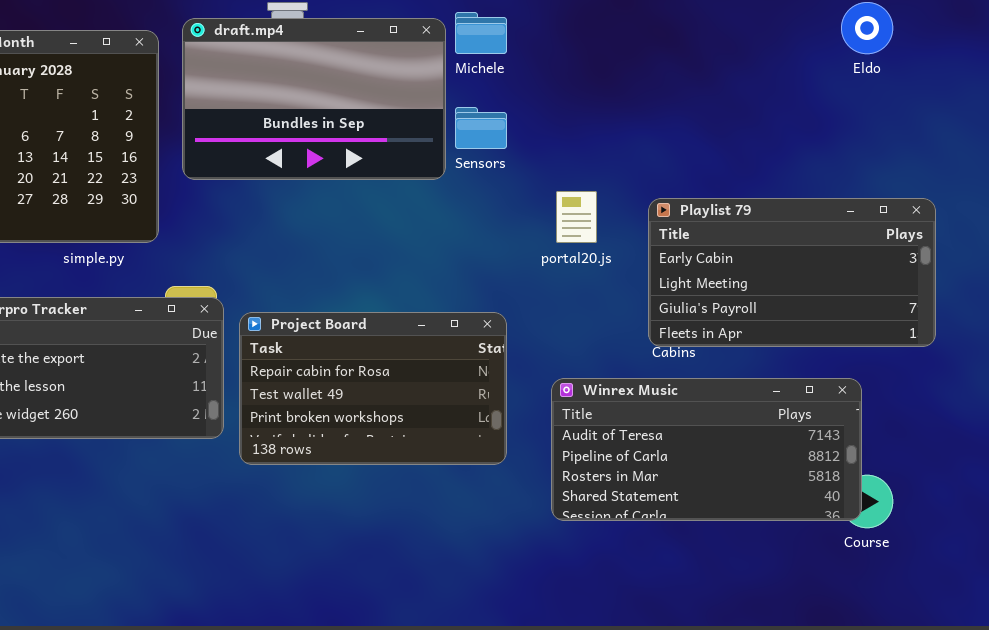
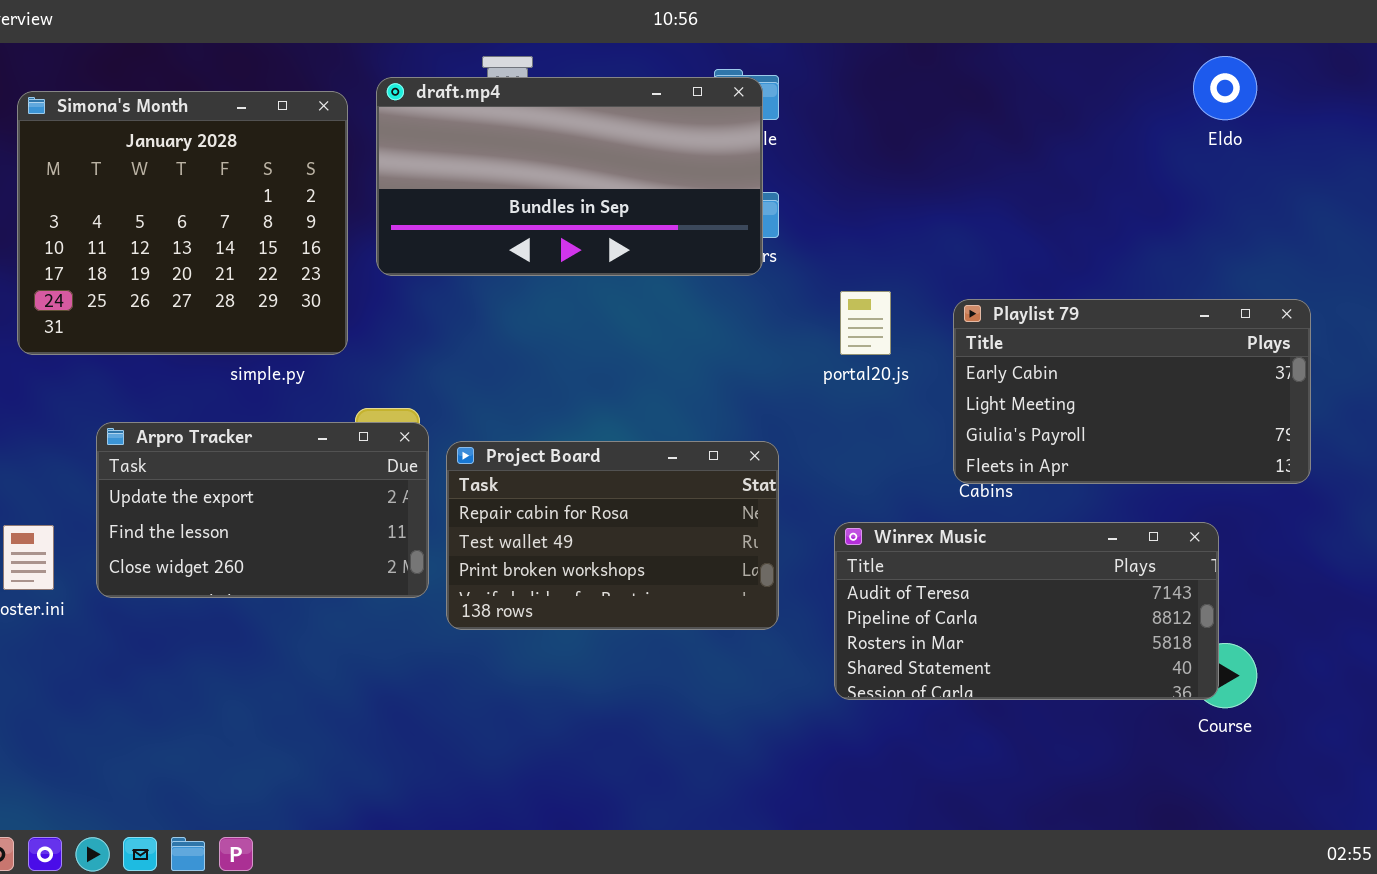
draft.mp4: [182,18,446,180] -> [376,77,763,276], resized

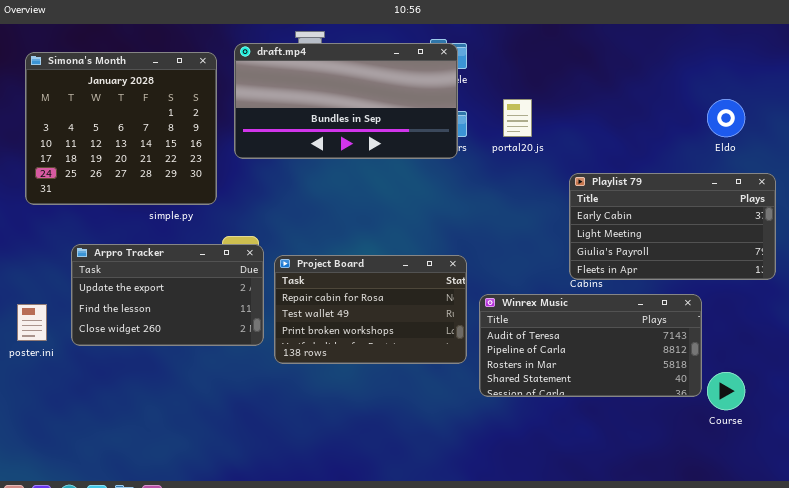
Eldo: [1193,56,1257,120] -> [707,99,745,137], moved
portal20.js: [840,291,891,355] -> [503,99,532,137], moved
Winrex Music: [834,522,1219,700] -> [479,294,702,397], moved

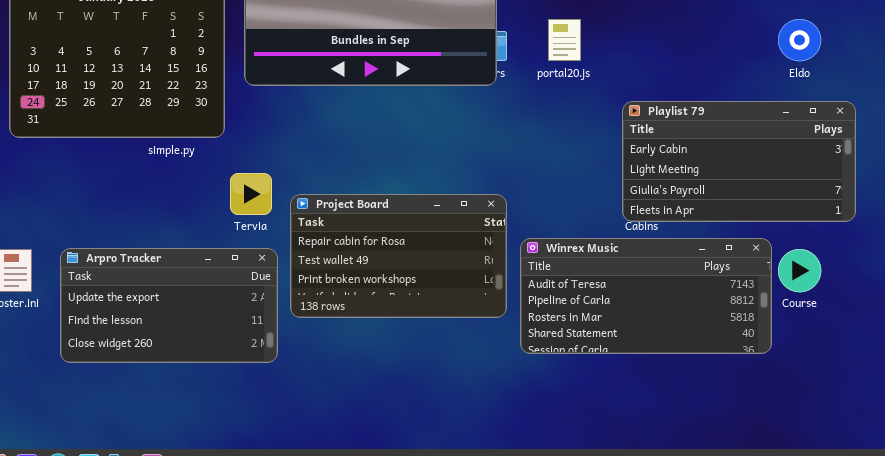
Arpro Tracker: [71,244,264,346] -> [60,248,278,363], moved
Course: [707,372,745,410] -> [778,249,821,292], moved

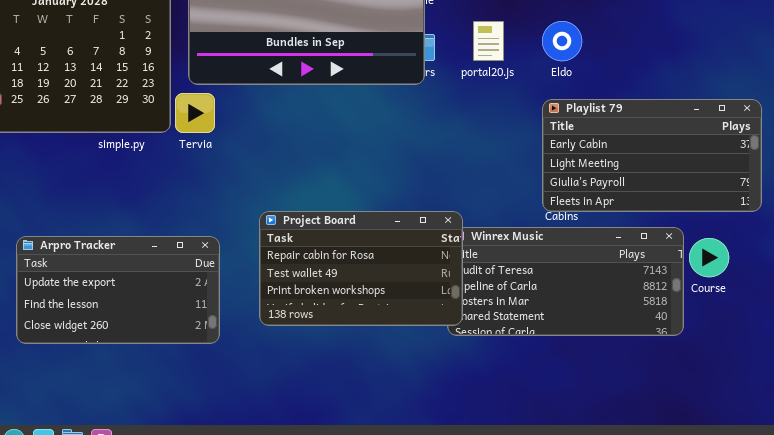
Eldo: [778,19,821,61] -> [542,21,582,61], moved
Tervia: [230,173,272,215] -> [175,93,215,133], moved
Project Board: [290,194,507,318] -> [259,211,463,326], moved

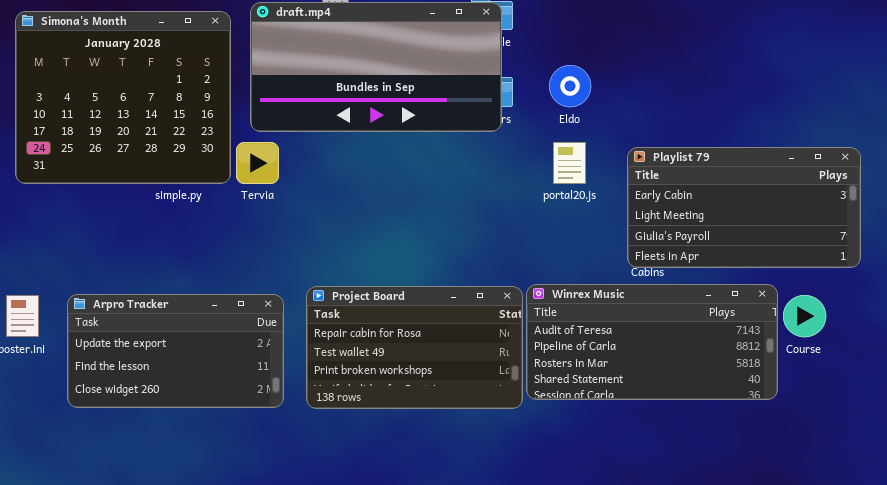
portal20.js: [473,21,504,61] -> [553,142,586,184], moved
Eldo: [542,21,582,61] -> [549,65,591,107], moved
Project Board: [259,211,463,326] -> [306,286,523,409], moved

